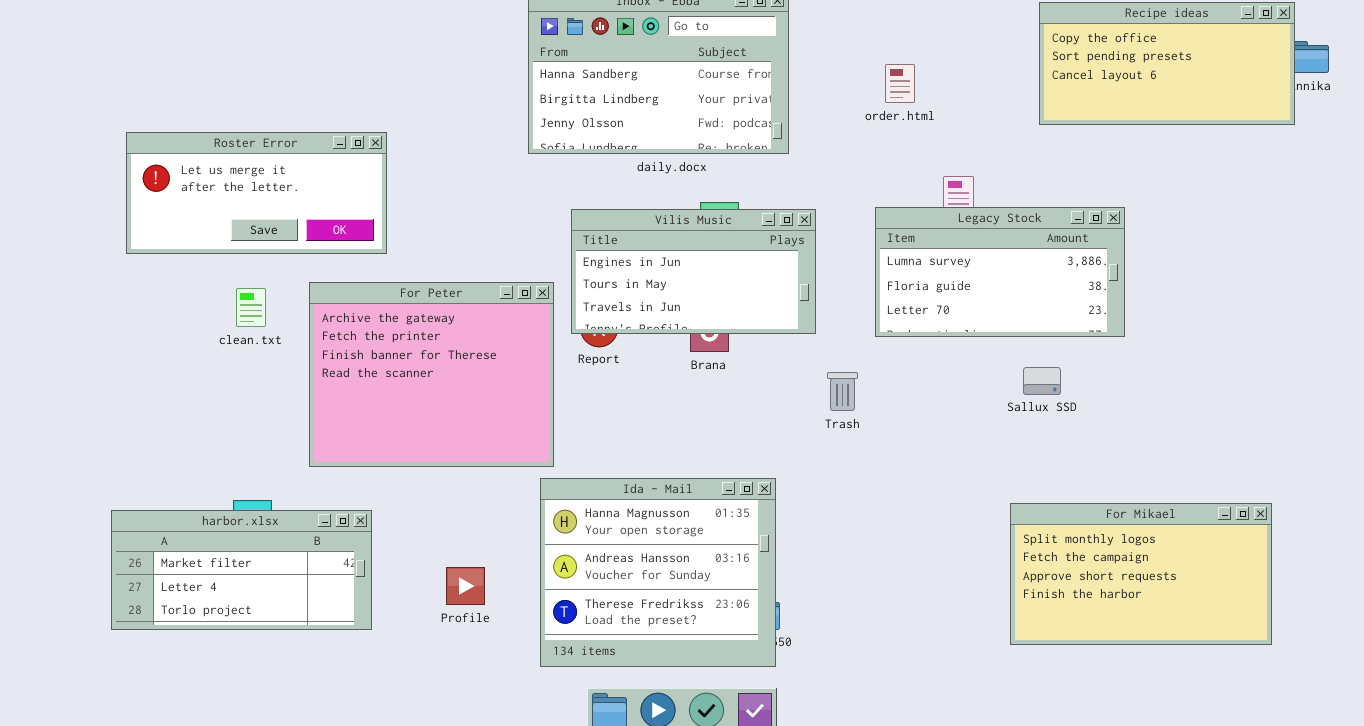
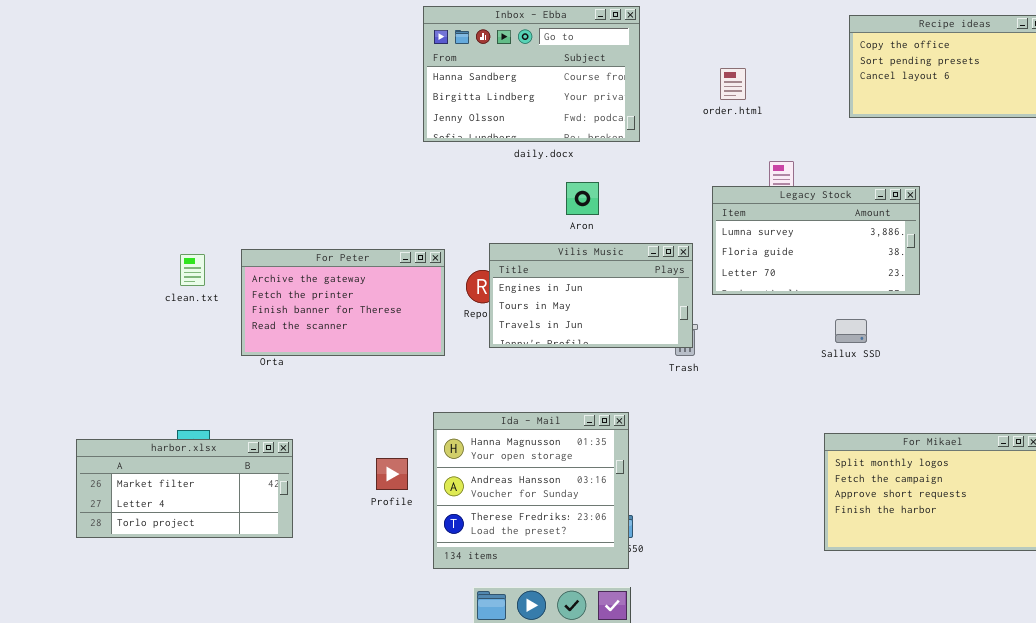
Roster Error: [126,132,387,254] -> none, closed
Vilis Music: [571,209,816,334] -> [489,243,693,348], moved
For Peter: [309,282,554,467] -> [241,249,445,356], resized
Profile: [446,567,485,605] -> [376,458,408,490], moved

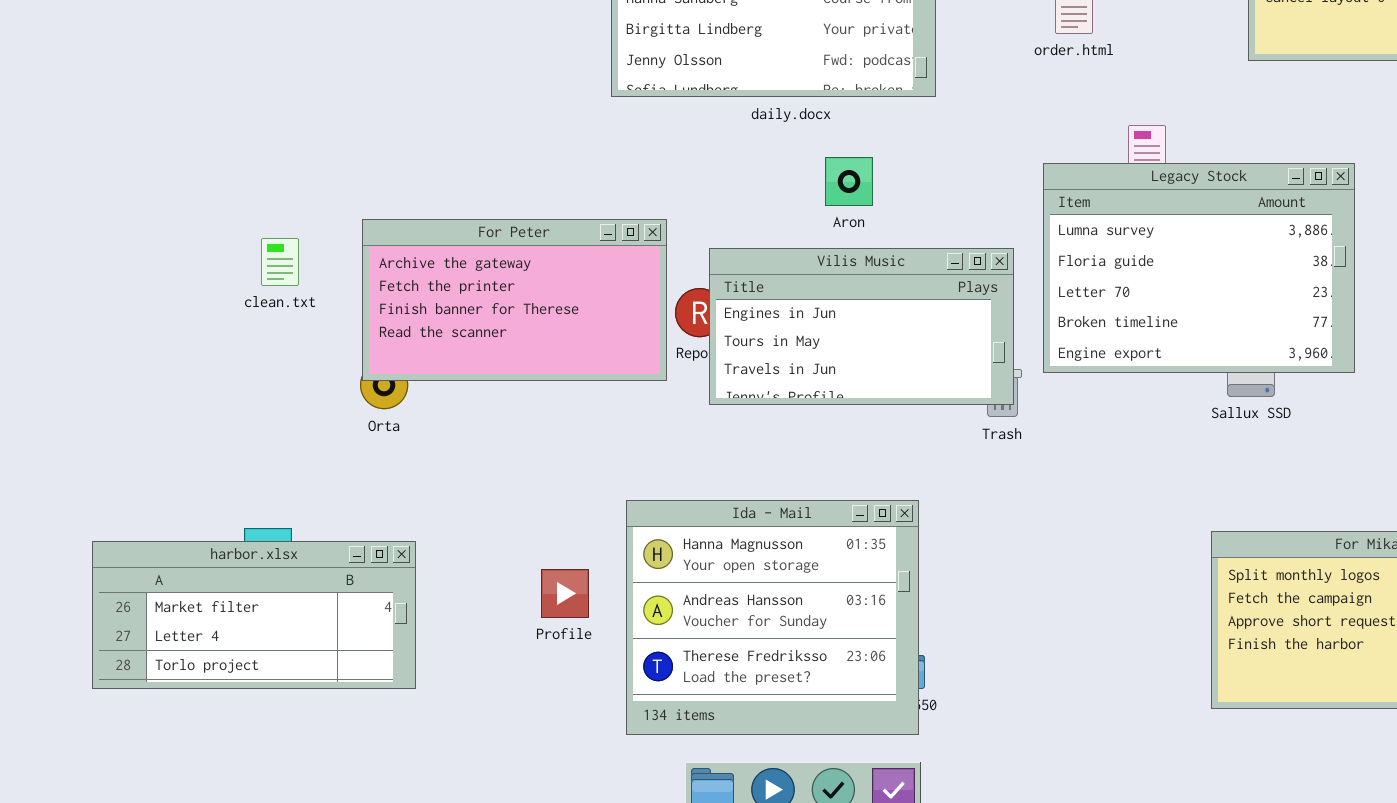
Legacy Stock: [712,186,920,295] -> [1043,163,1355,373], resized
For Peter: [241,249,445,356] -> [362,219,667,381], moved
clean.txt: [180,254,205,286] -> [261,238,299,286], moved

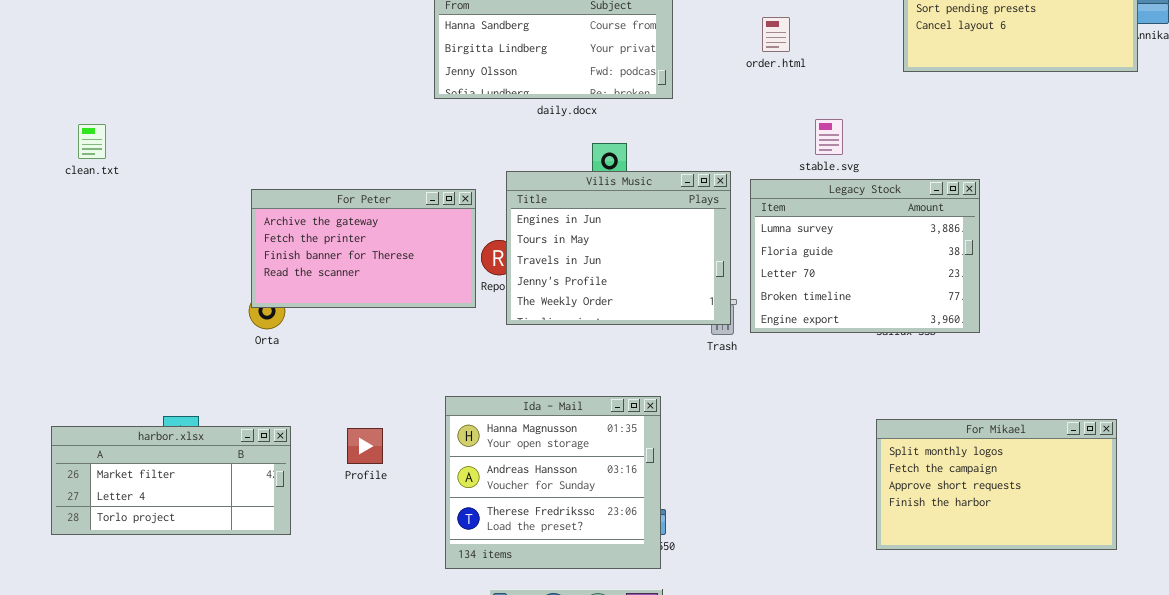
Legacy Stock: [1043,163,1355,373] -> [750,179,980,333], moved
clean.txt: [261,238,299,286] -> [78,124,106,159], moved
Vilis Music: [709,248,1014,405] -> [506,171,731,325], resized
Profile: [541,569,589,618] -> [347,428,383,464], moved

